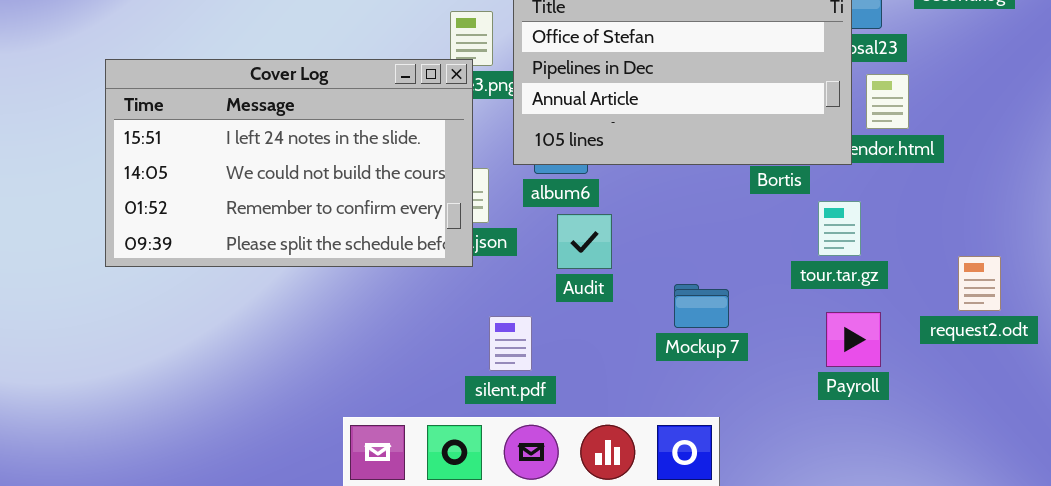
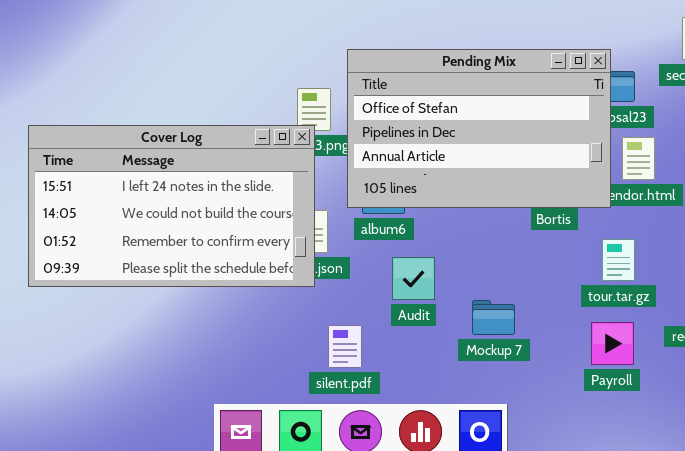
tour.tar.gz: [818,201,861,256] -> [602,239,635,281], moved
Audit: [557,214,612,269] -> [392,257,435,300], moved

